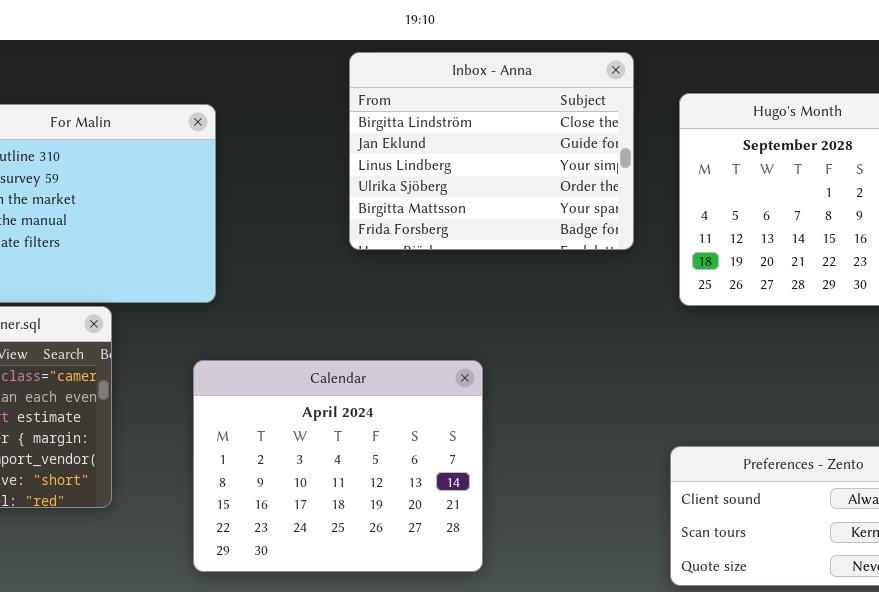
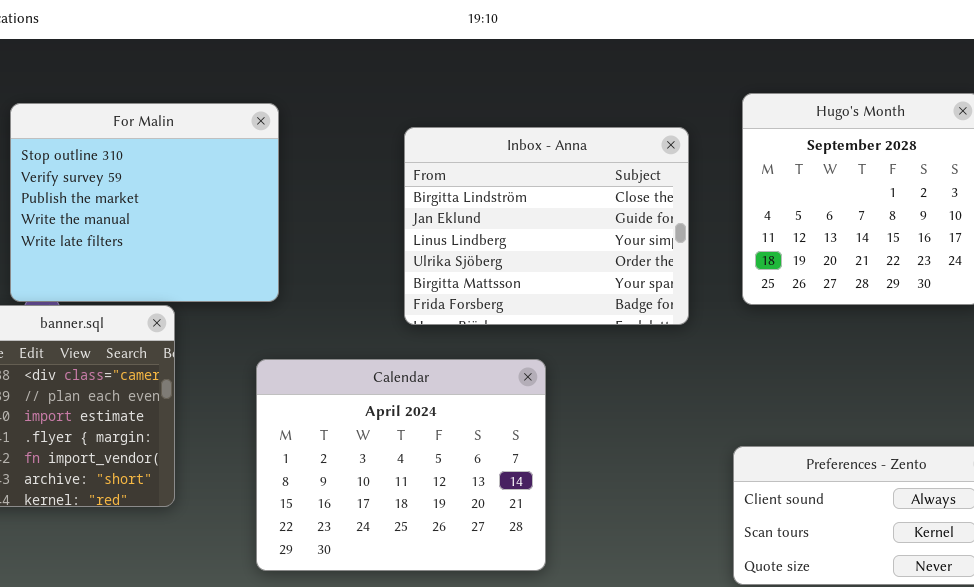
Inbox - Anna: [349,52,634,250] -> [404,127,689,325], moved

